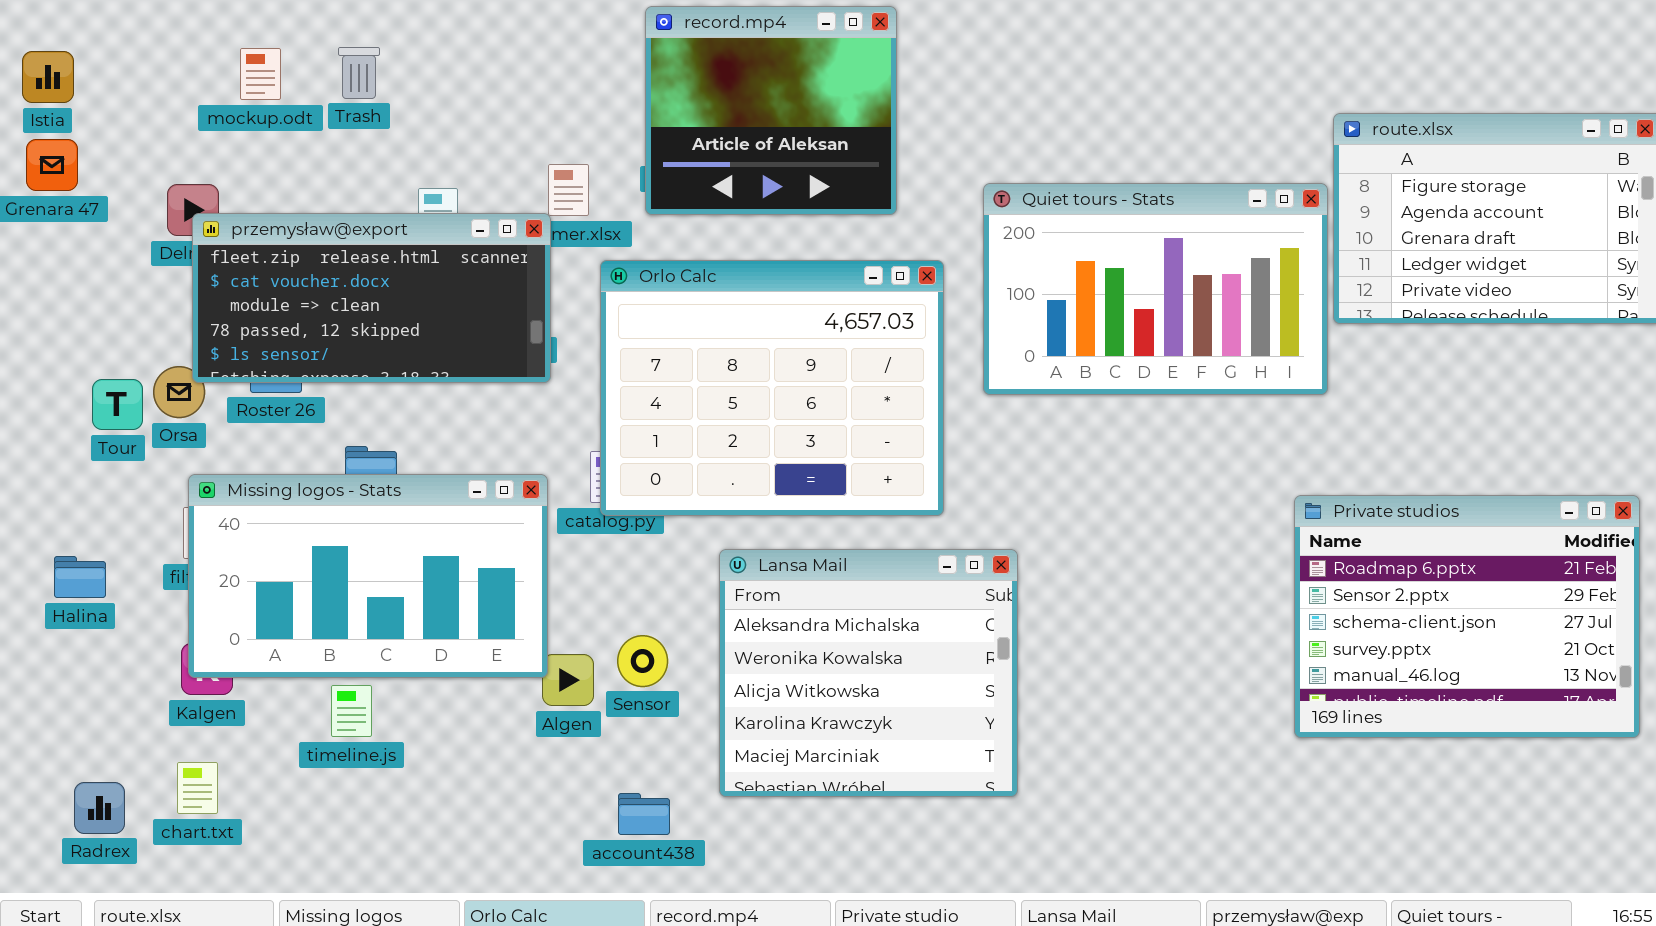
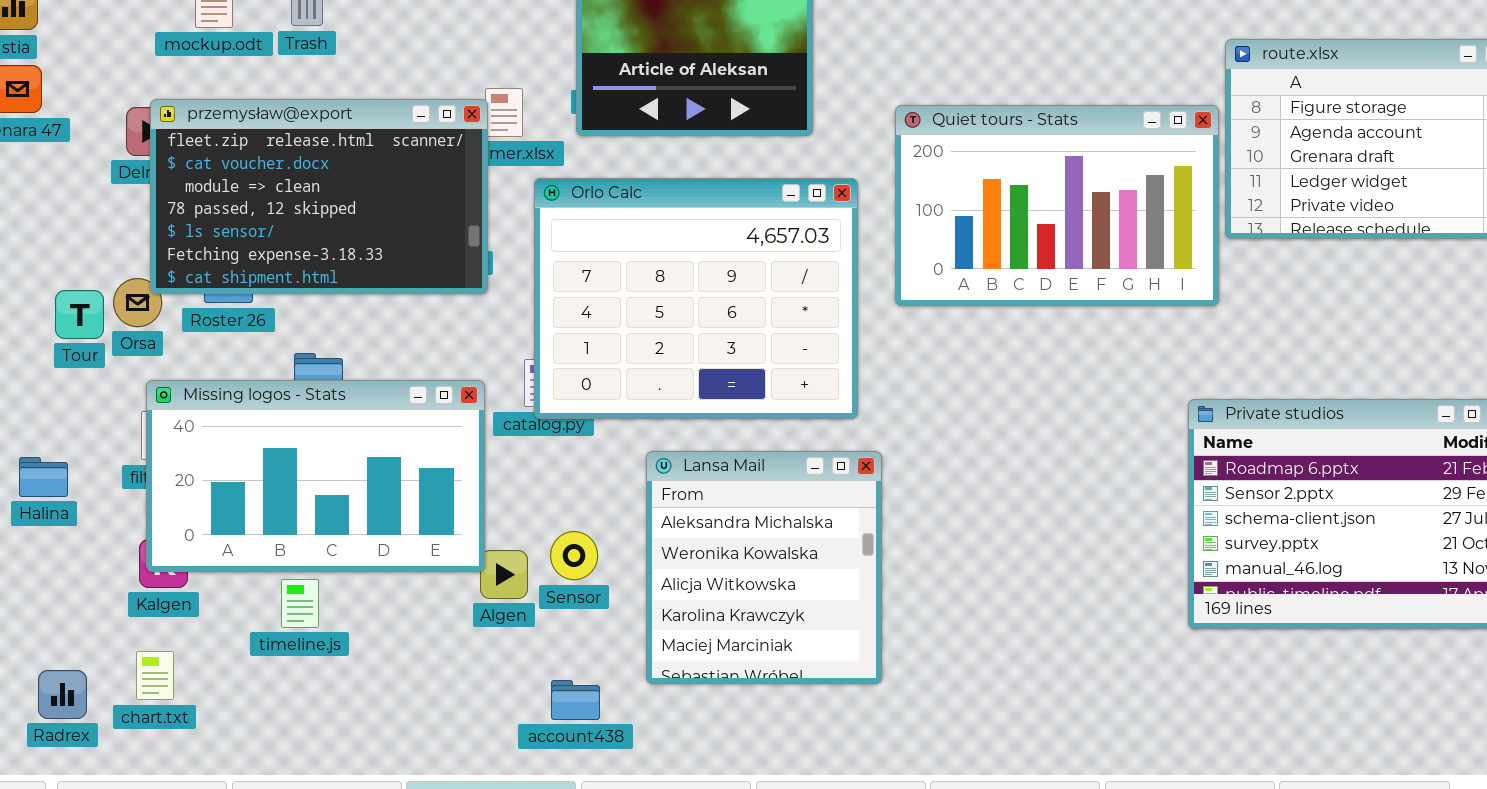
przemysław@export: [192,213,551,383] -> [150,99,488,294], resized
Lansa Mail: [719,549,1018,797] -> [646,451,882,684], resized

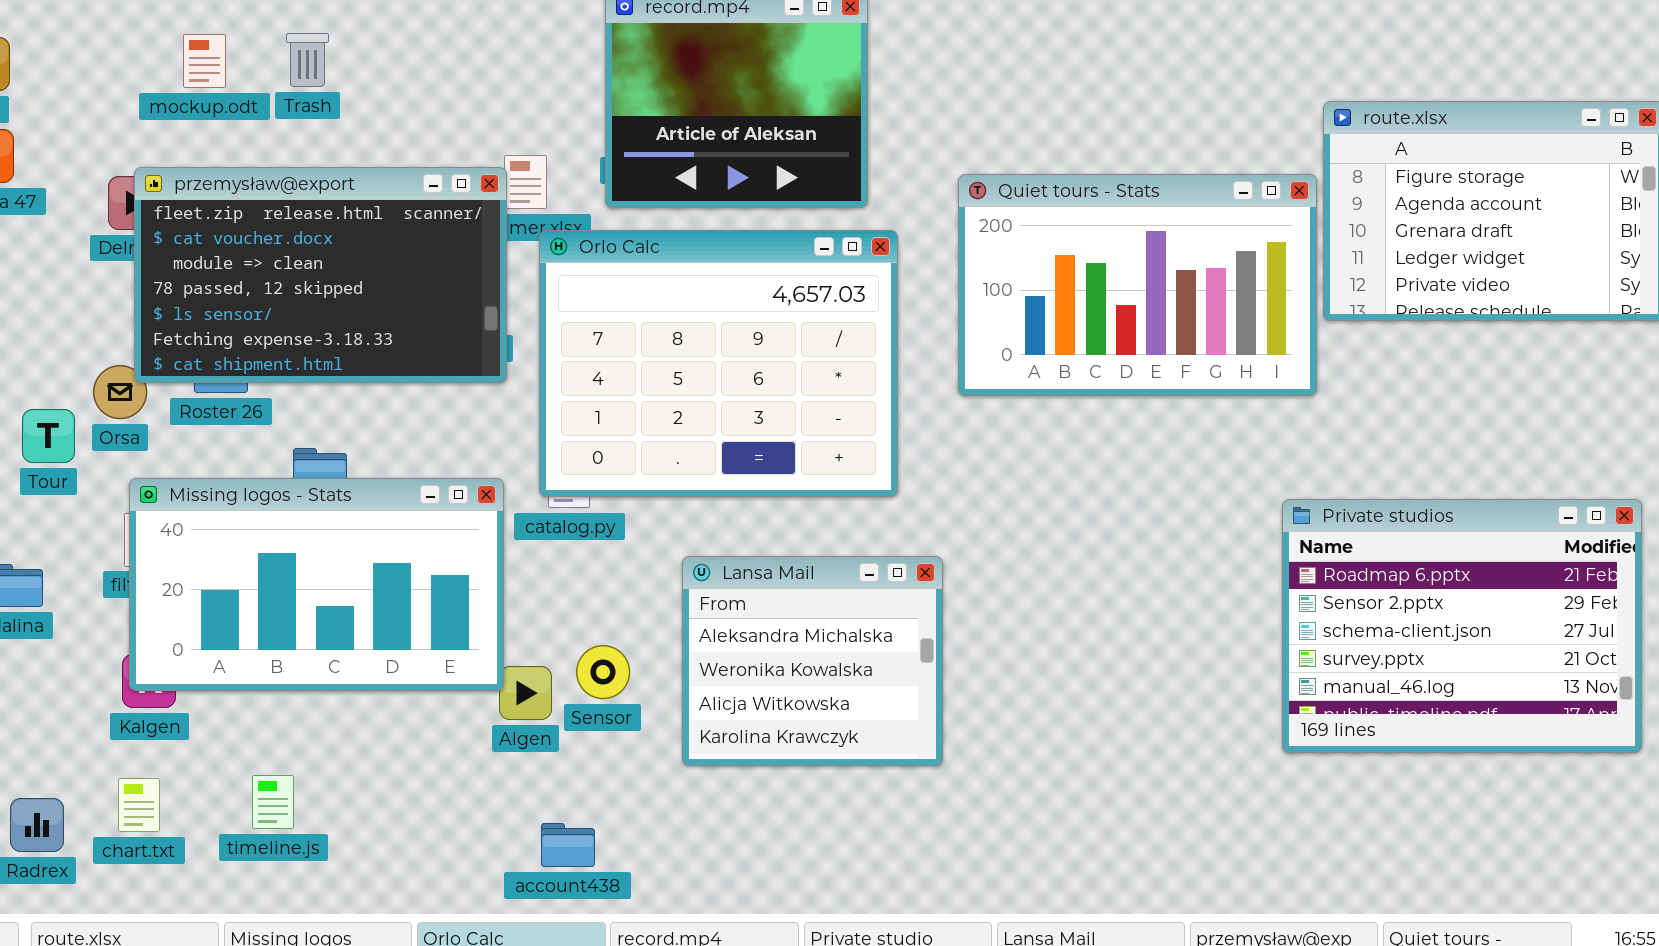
Orlo Calc: [534,178,858,419] -> [539,230,898,497], moved
Tour: [55,290,104,339] -> [22,409,75,463], moved
Lansa Mail: [646,451,882,684] -> [682,556,943,766], resized
timeline.js: [281,579,319,628] -> [252,775,294,829], moved
account438: [551,680,600,720] -> [541,823,595,867], moved

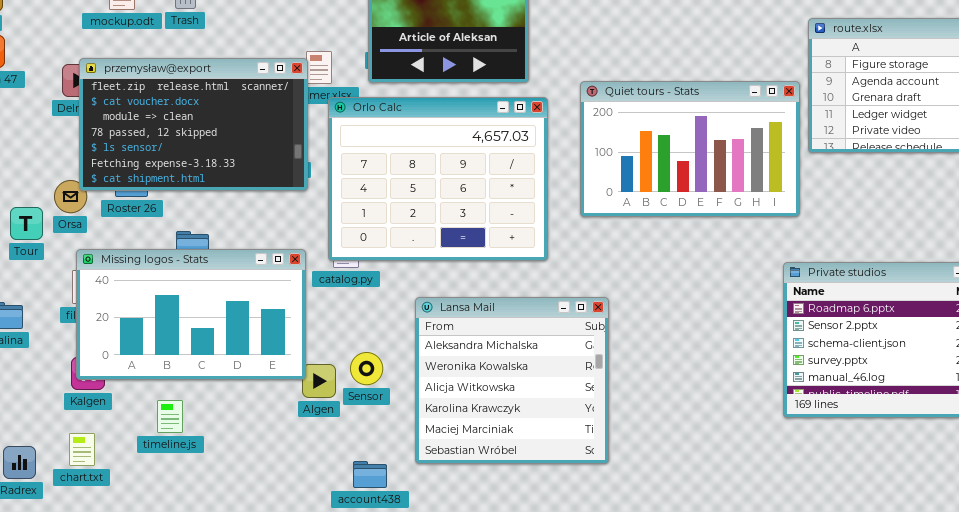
Quiet tours - Stats: [958,174,1317,396] -> [580,81,800,217], moved
Lansa Mail: [682,556,943,766] -> [415,297,609,464], resized
timeline.js: [252,775,294,829] -> [157,400,183,433], moved
account438: [541,823,595,867] -> [353,461,387,488], moved

